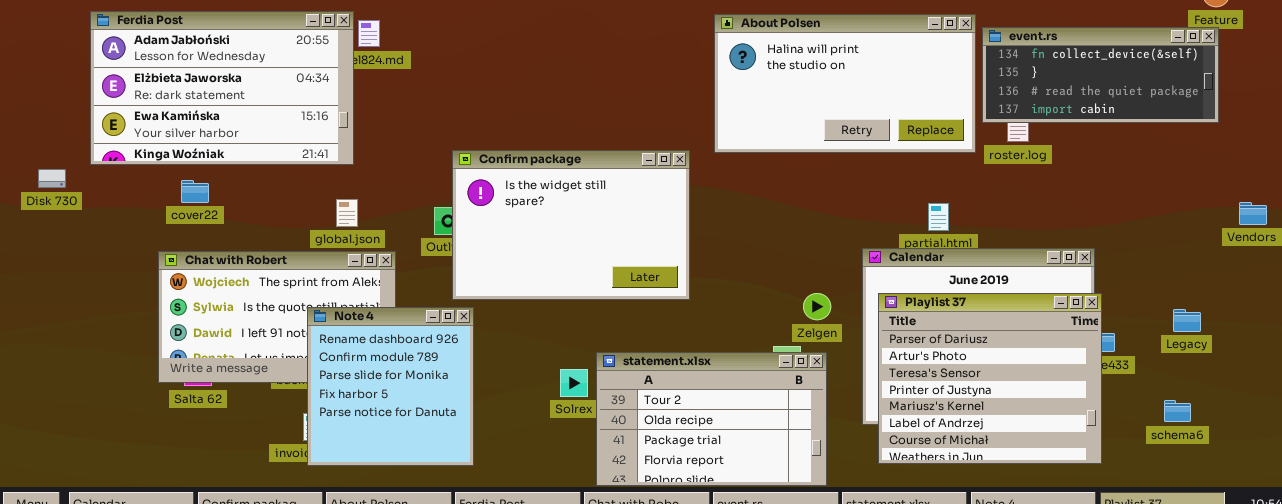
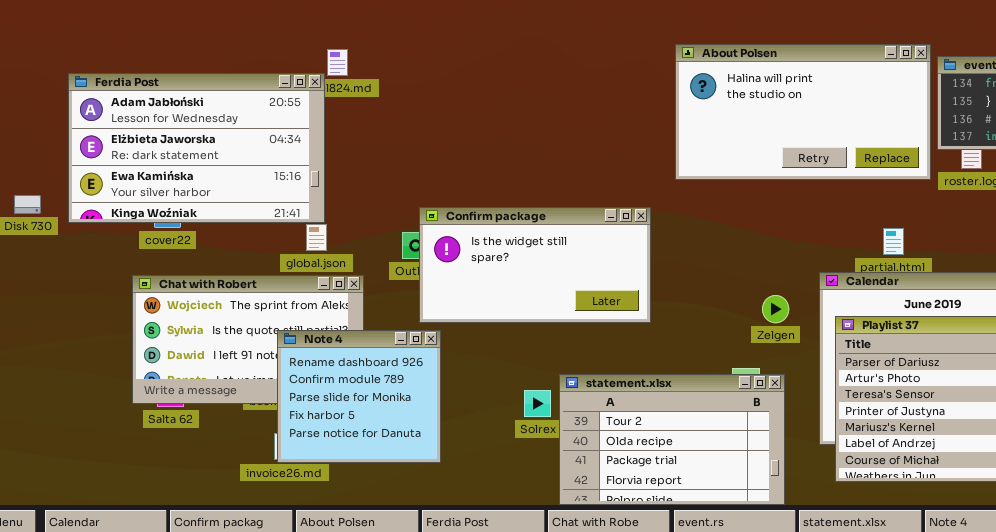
Ferdia Post: [90,11,354,165] -> [68,73,325,223], moved
Confirm package: [452,150,690,300] -> [419,207,651,323], resized
Zelgen: [803,293,831,320] -> [762,295,789,323], moved
Note 4: [307,307,474,466] -> [277,330,441,463], resized

